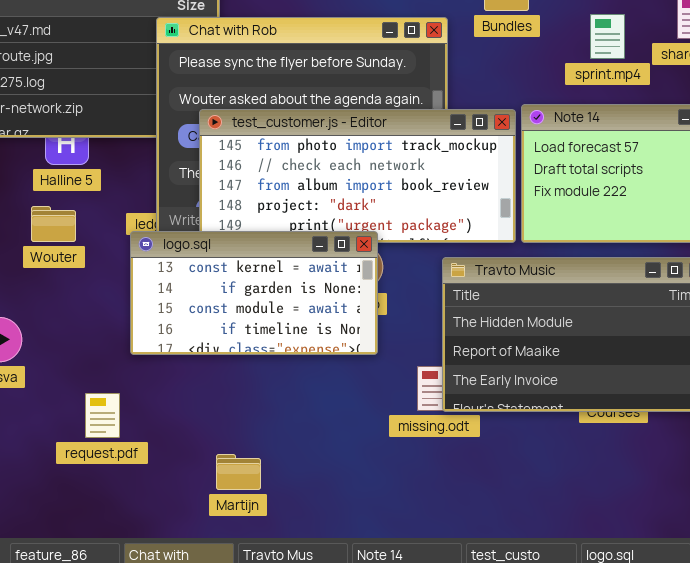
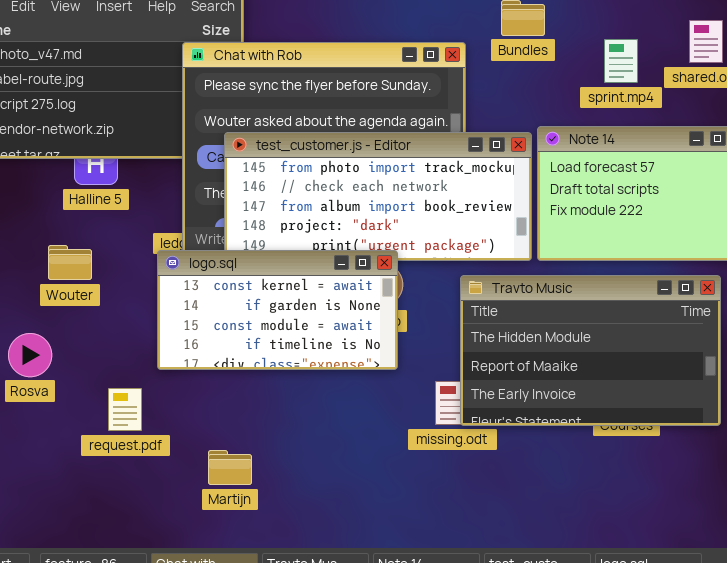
Wouter: [31,206,76,242] -> [48,245,92,280], moved
request.pdf: [85,393,120,438] -> [108,388,142,431], moved
Martijn: [216,454,261,490] -> [208,450,252,485], moved

